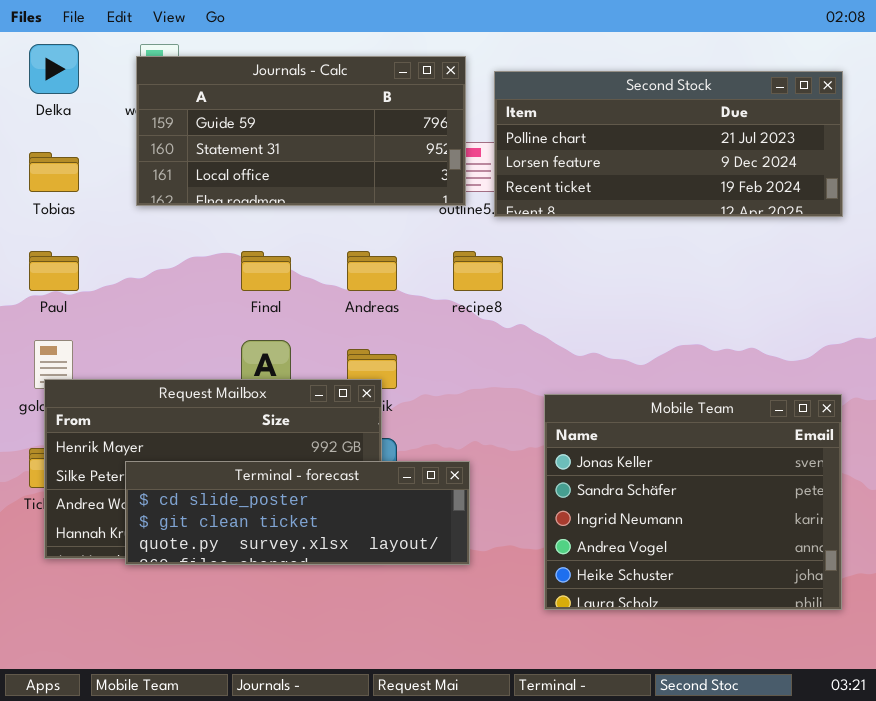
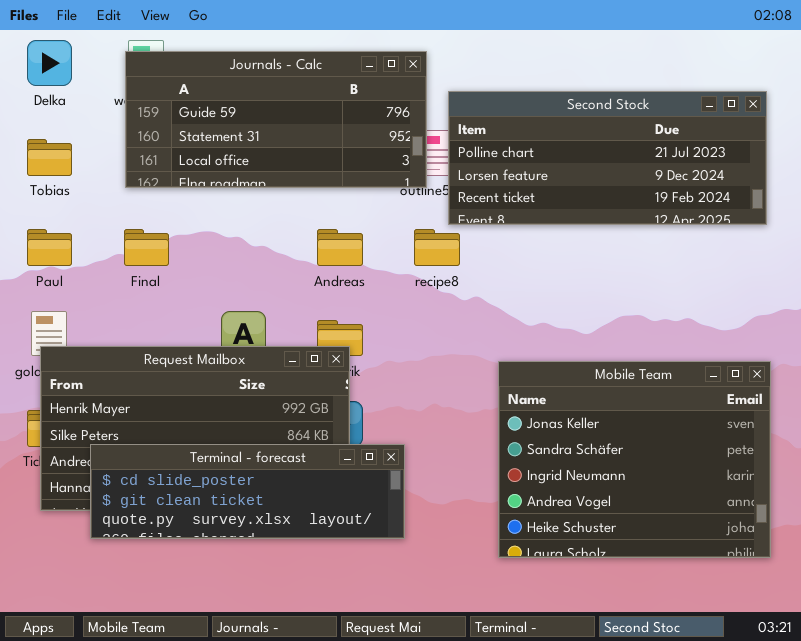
Second Stock: [494,71,843,217] -> [448,91,767,225], moved
Final: [241,251,291,291] -> [124,229,169,266], moved
Terminal - forecast: [125,461,470,565] -> [90,444,405,539], moved

